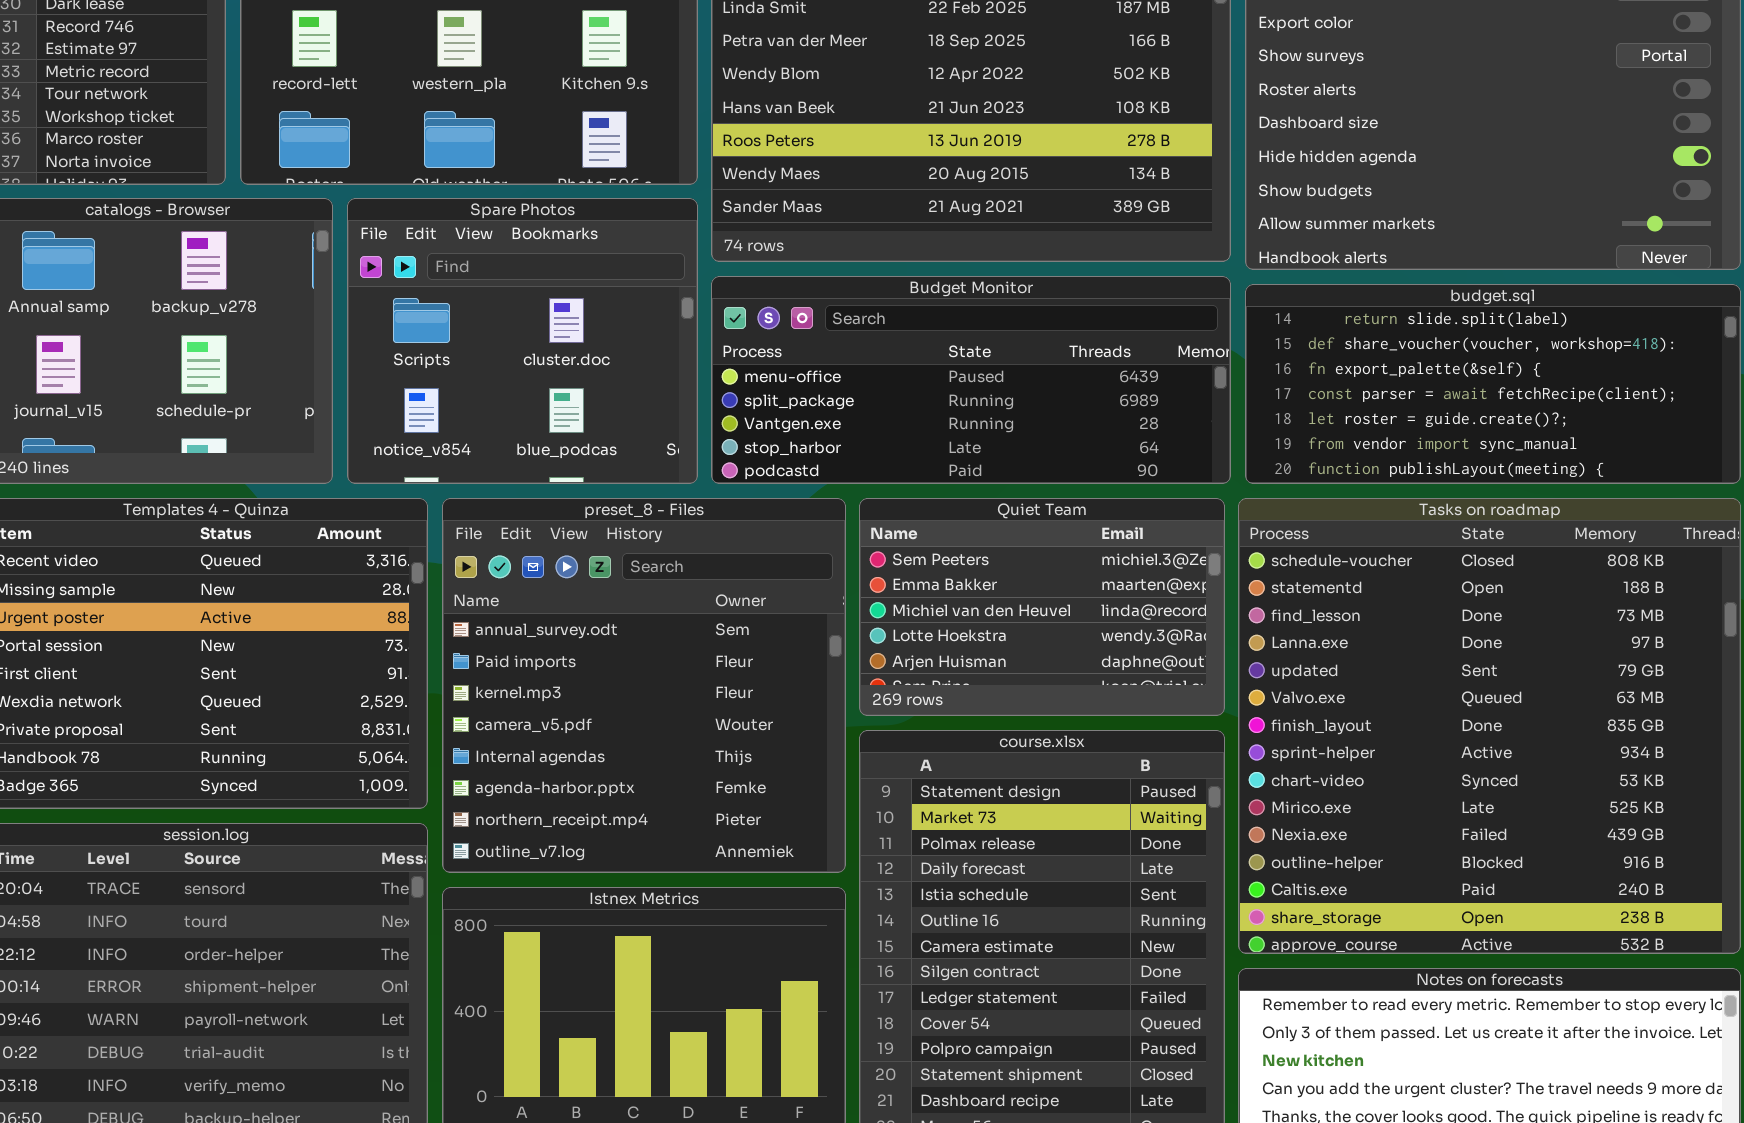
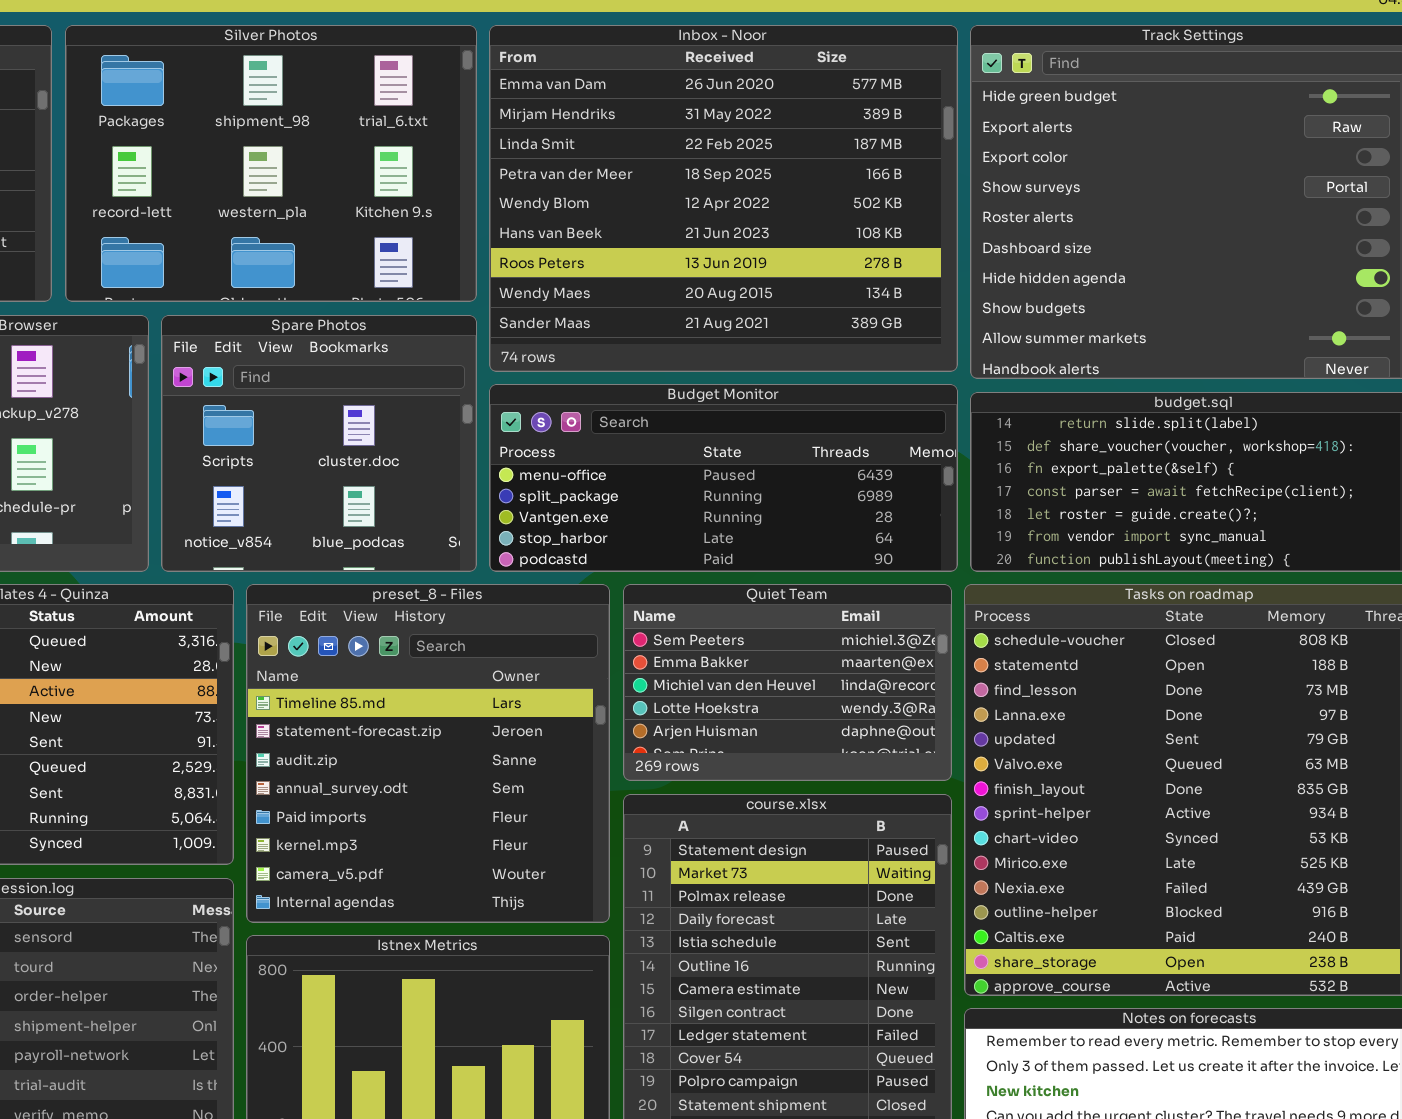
preset_8 - Files: [442,498,846,873] -> [246,584,610,923], scrolled up 3 rows

